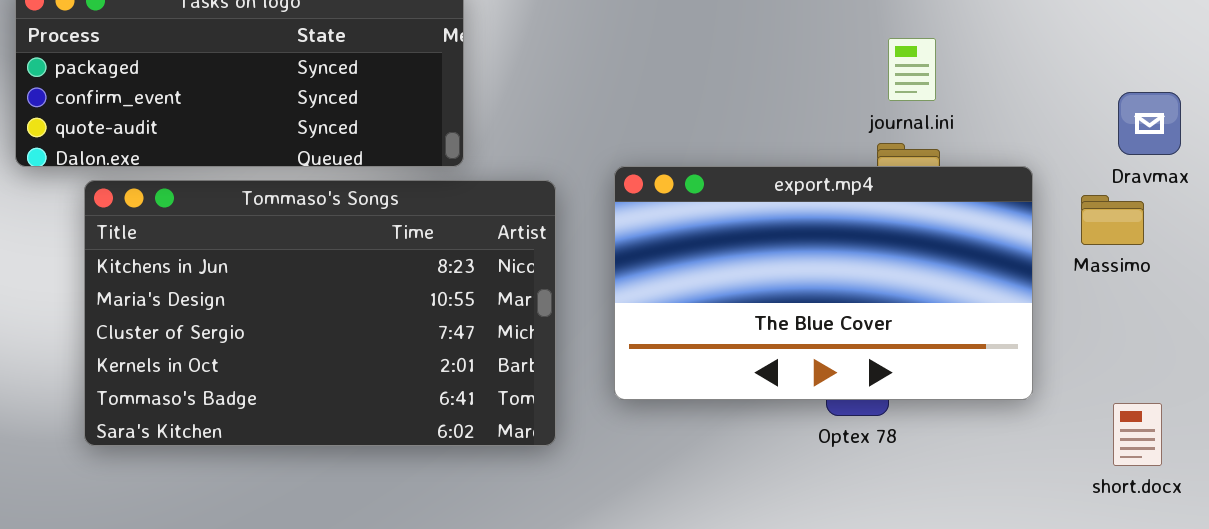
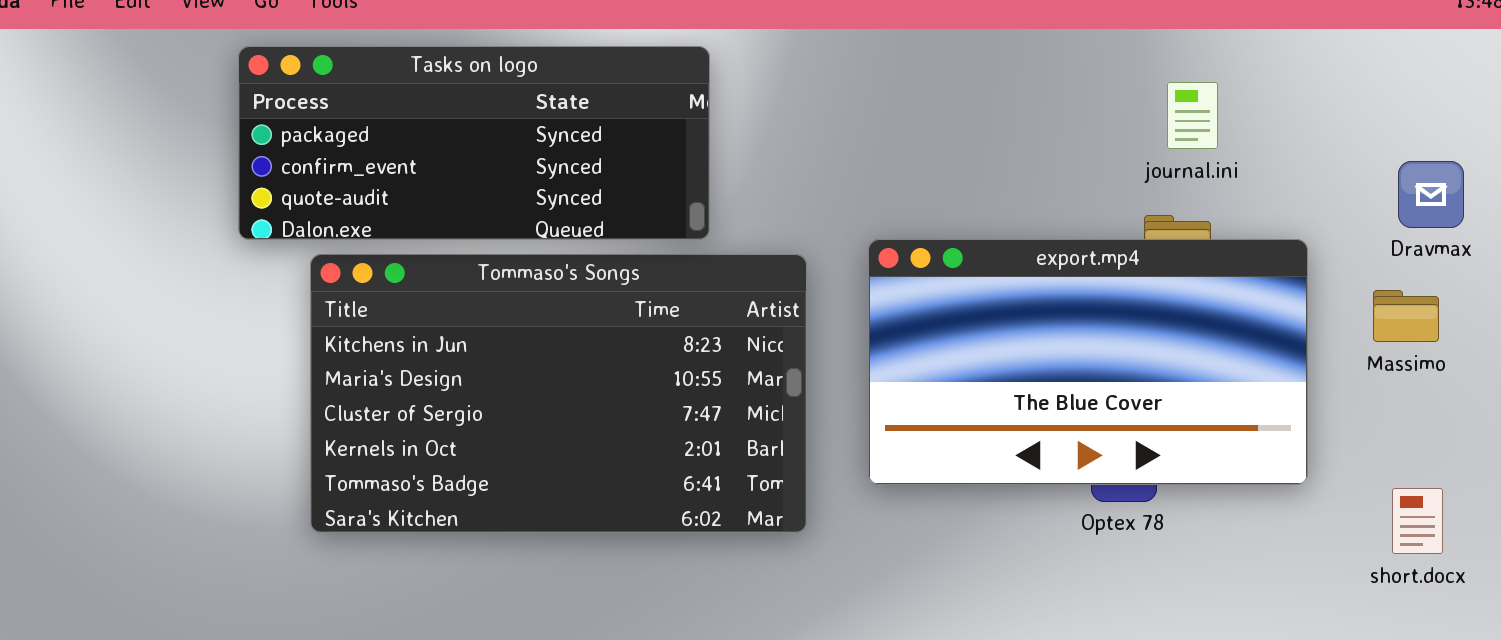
journal.ini: [888,38,936,101] -> [1167,82,1218,149], moved
Massimo: [1081,195,1144,245] -> [1373,290,1439,342], moved

